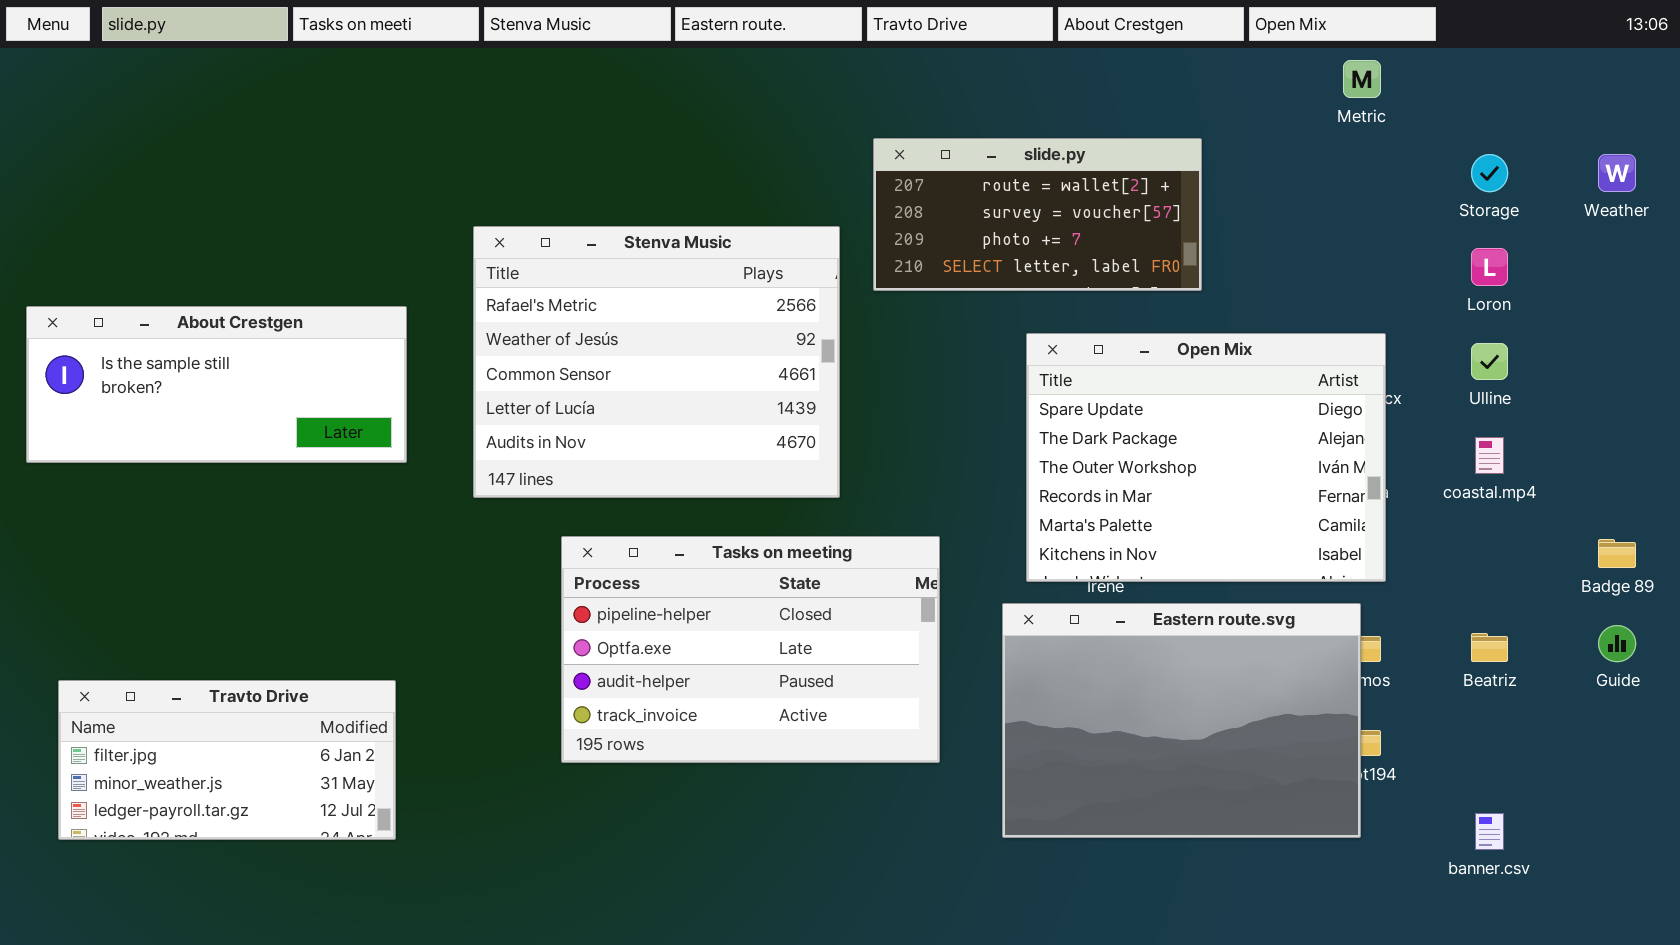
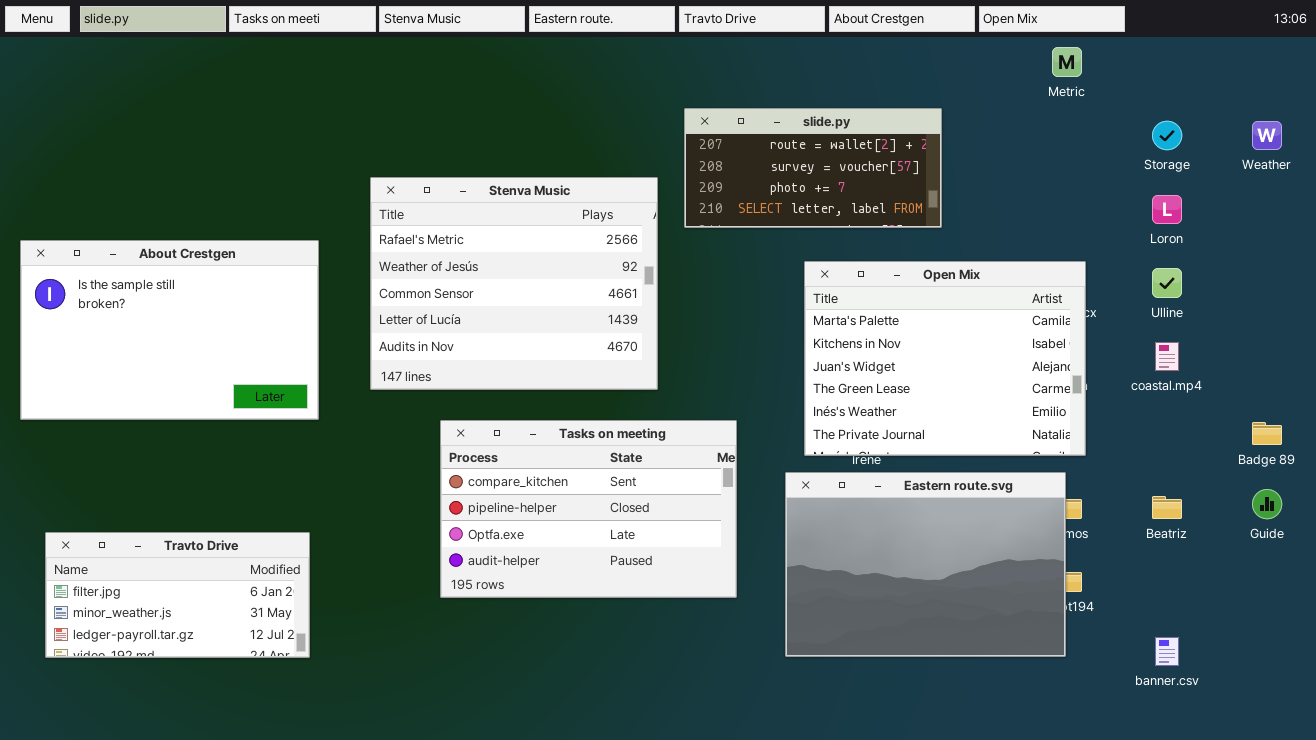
About Crestgen: [26,306,407,463] -> [20,240,319,420], resized
Open Mix: [1026,333,1386,582] -> [804,261,1086,456], scrolled down 4 rows
Tasks on meeting: [561,536,940,763] -> [440,420,737,598], scrolled up 1 row

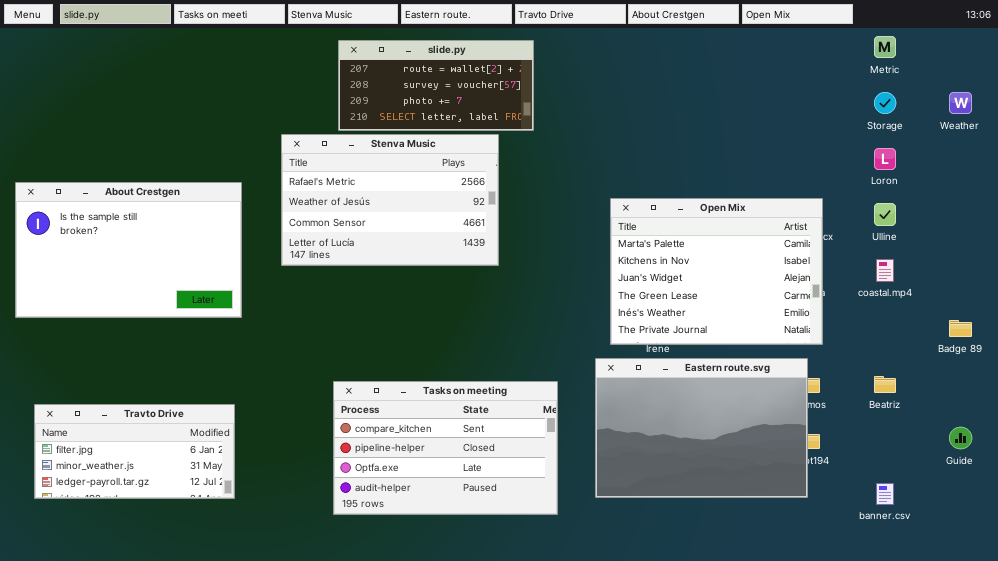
Metric: [1052,47,1082,77] -> [874,36,896,58], moved
slide.py: [684,108,942,228] -> [338,40,534,131], moved
Stenva Music: [370,177,658,390] -> [281,134,499,266], resized
Tasks on meeting: [440,420,737,598] -> [333,381,558,515], moved
Guide: [1252,489,1282,519] -> [949,427,972,449], moved

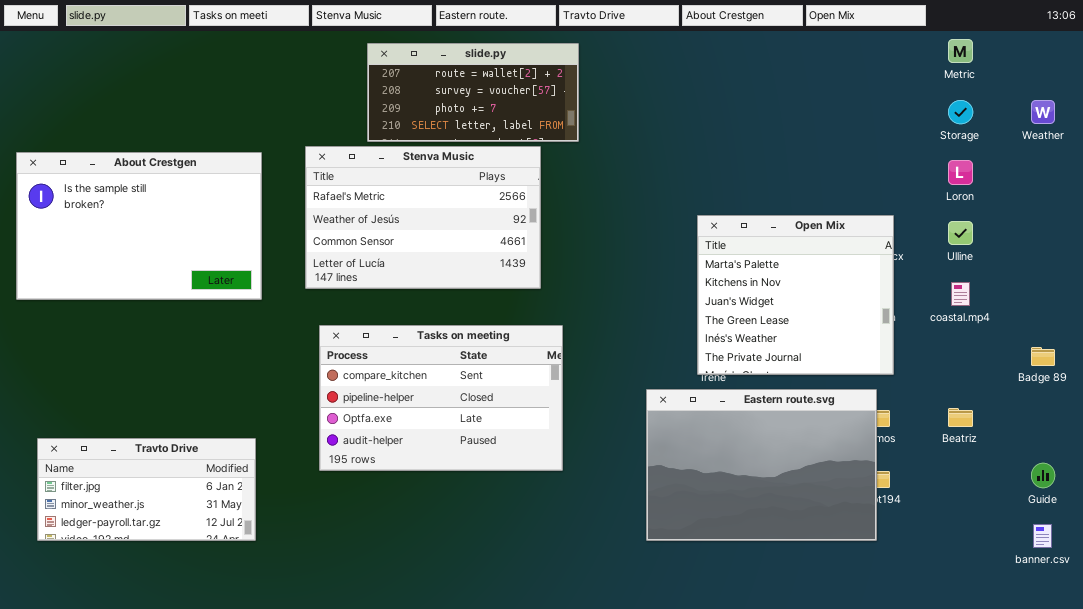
About Crestgen: [15,182,242,318] -> [16,152,262,300], moved
Open Mix: [610,198,823,345] -> [697,215,894,375], resized
Tasks on meeting: [333,381,558,515] -> [319,325,563,471], moved
banner.csv: [876,483,894,505] -> [1033,524,1052,548], moved

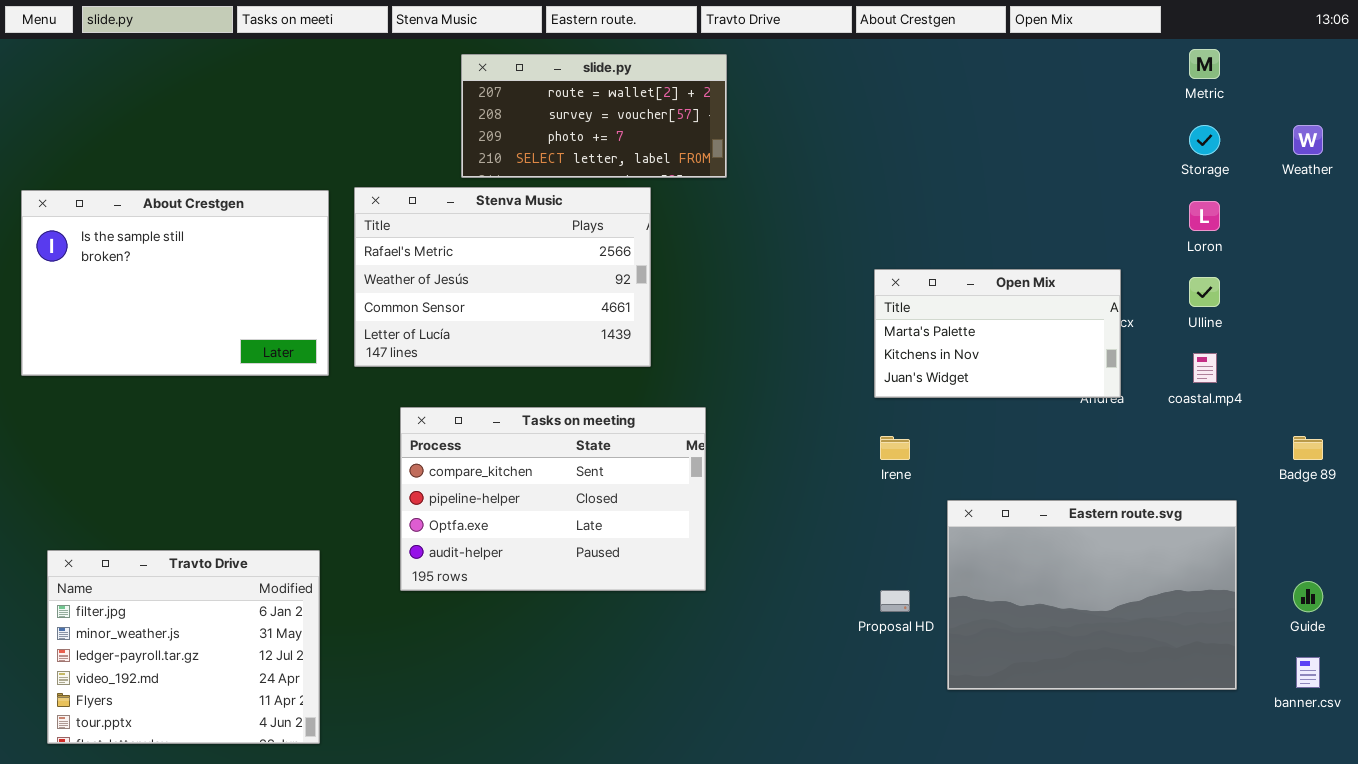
Stenva Music: [305,146,541,289] -> [354,187,651,367], moved
Open Mix: [697,215,894,375] -> [874,269,1121,398], resized
Eastern route.svg: [646,389,877,541] -> [947,500,1237,690], moved
Travto Drive: [37,438,256,541] -> [47,550,320,744], resized

